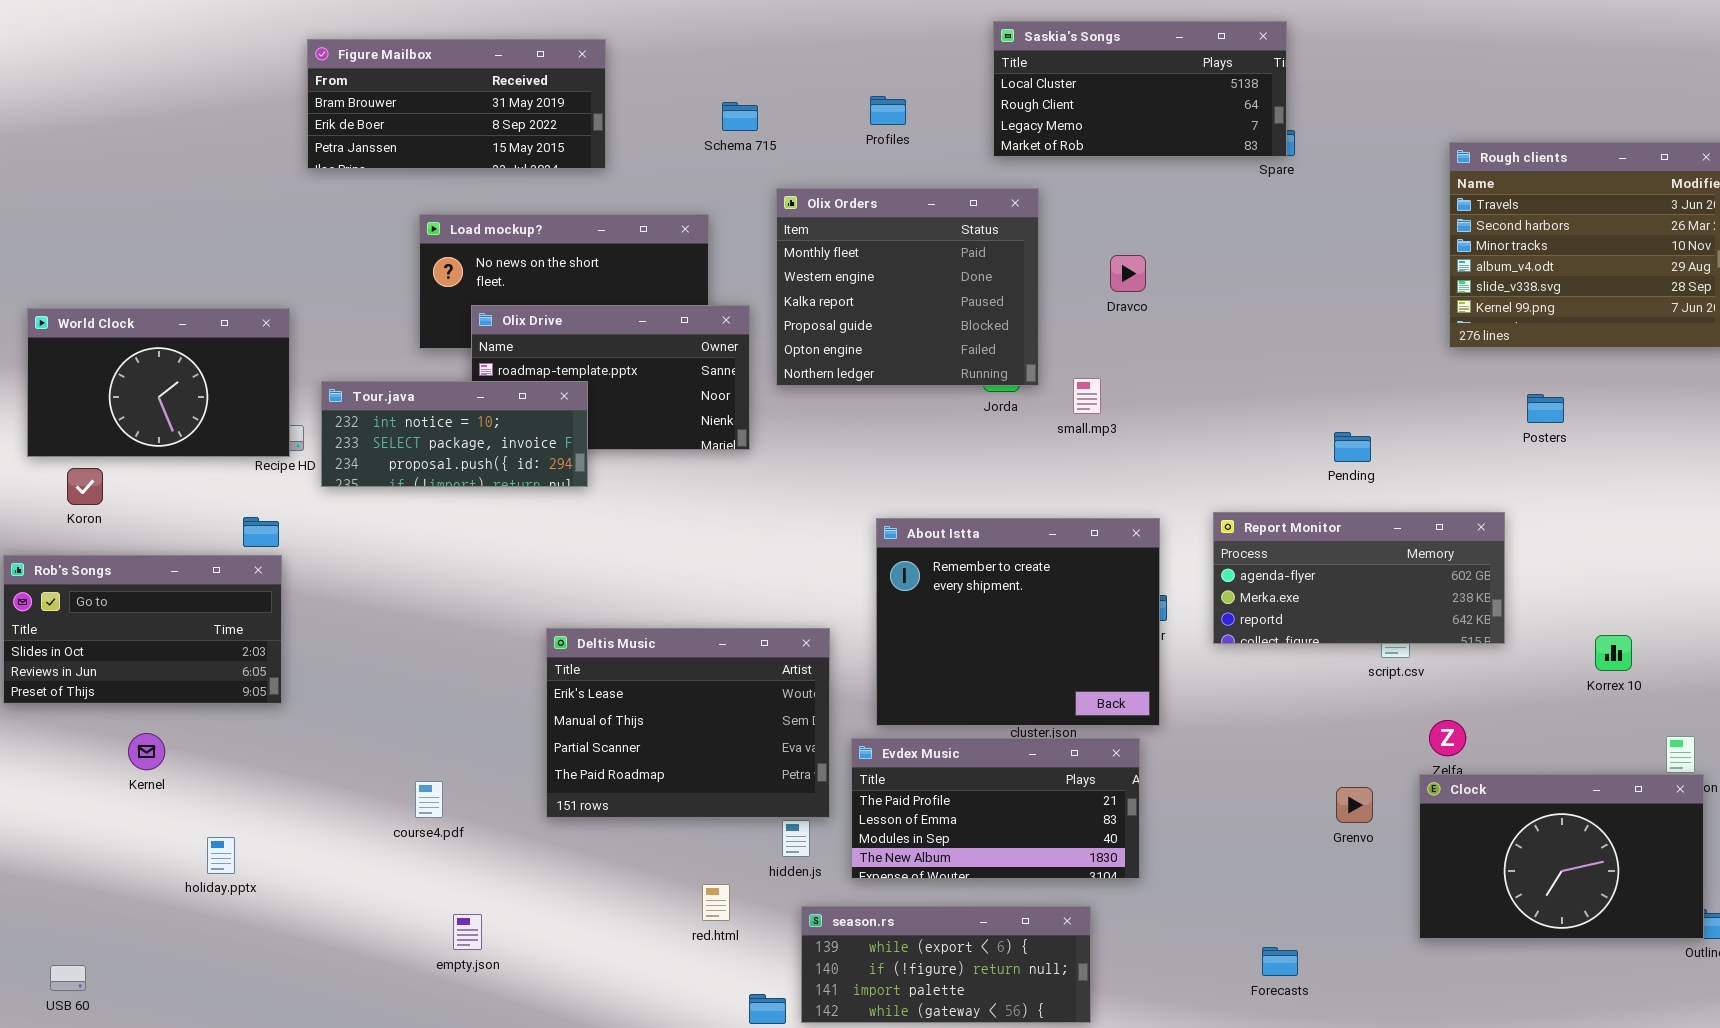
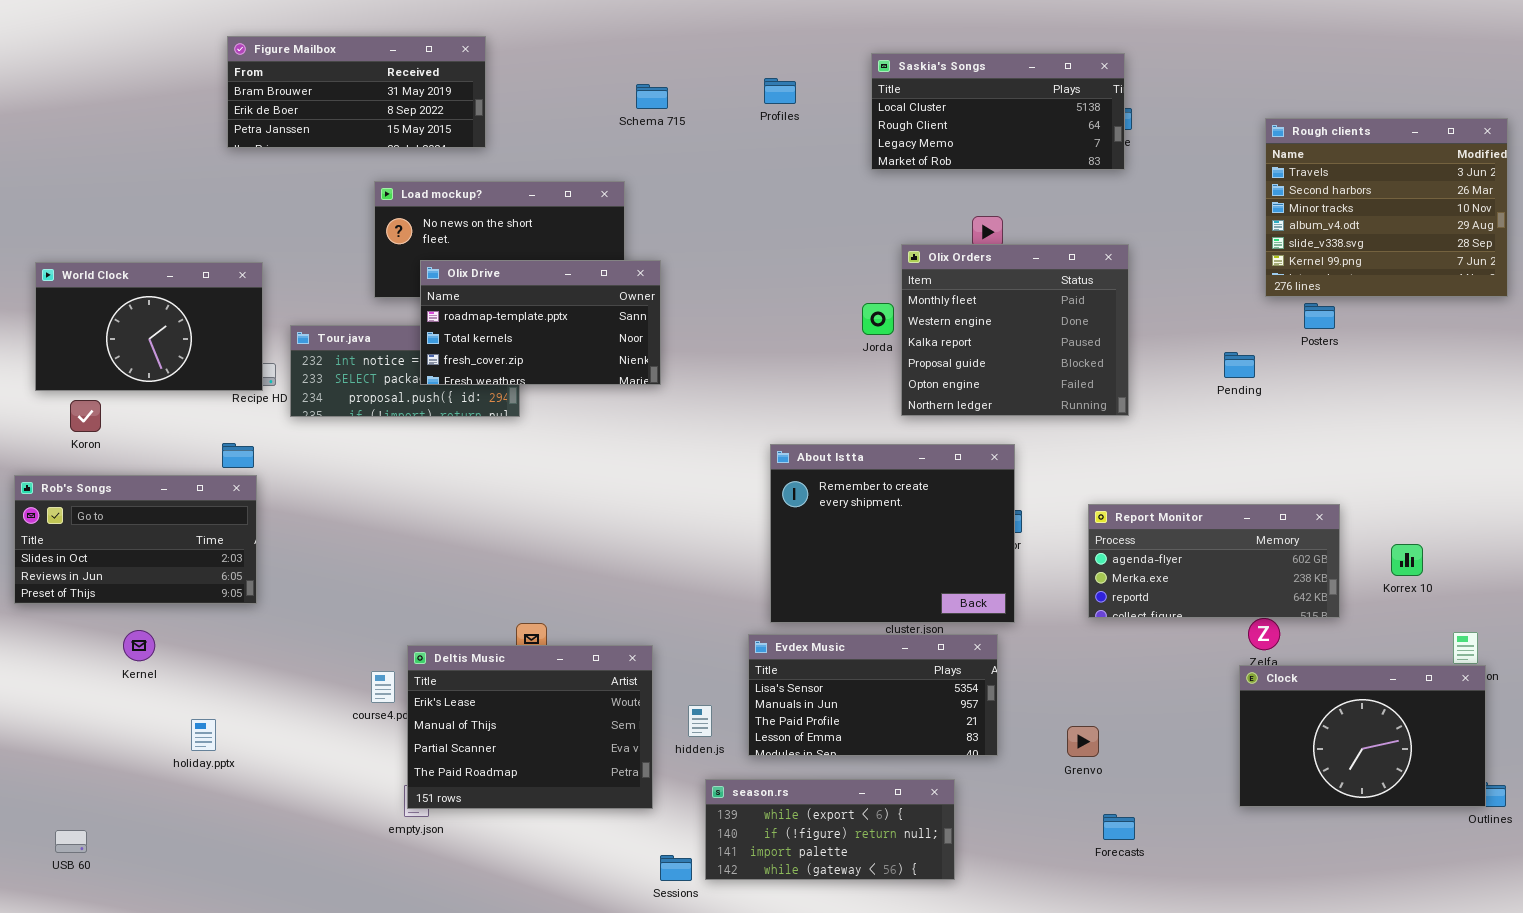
Saskia's Songs: [993,21,1287,157] -> [871,53,1125,170], moved
Figure Mailbox: [307,39,606,169] -> [227,36,486,148], moved
Olix Orders: [776,188,1039,386] -> [901,244,1129,416], moved
Olix Drive: [471,305,750,450] -> [420,260,661,385], raised
Posters: [1527,394,1564,423] -> [1304,303,1335,329], moved
Pending: [1334,432,1371,462] -> [1224,352,1255,378], moved
Report Monitor: [1213,512,1505,644] -> [1088,504,1340,618], moved
Deltis Music: [546,628,830,818] -> [407,645,653,809], moved
Evdex Music: [851,738,1140,879] -> [748,634,998,756], scrolled up 2 rows
Grenvo: [1336,787,1373,823] -> [1067,726,1099,757], moved

